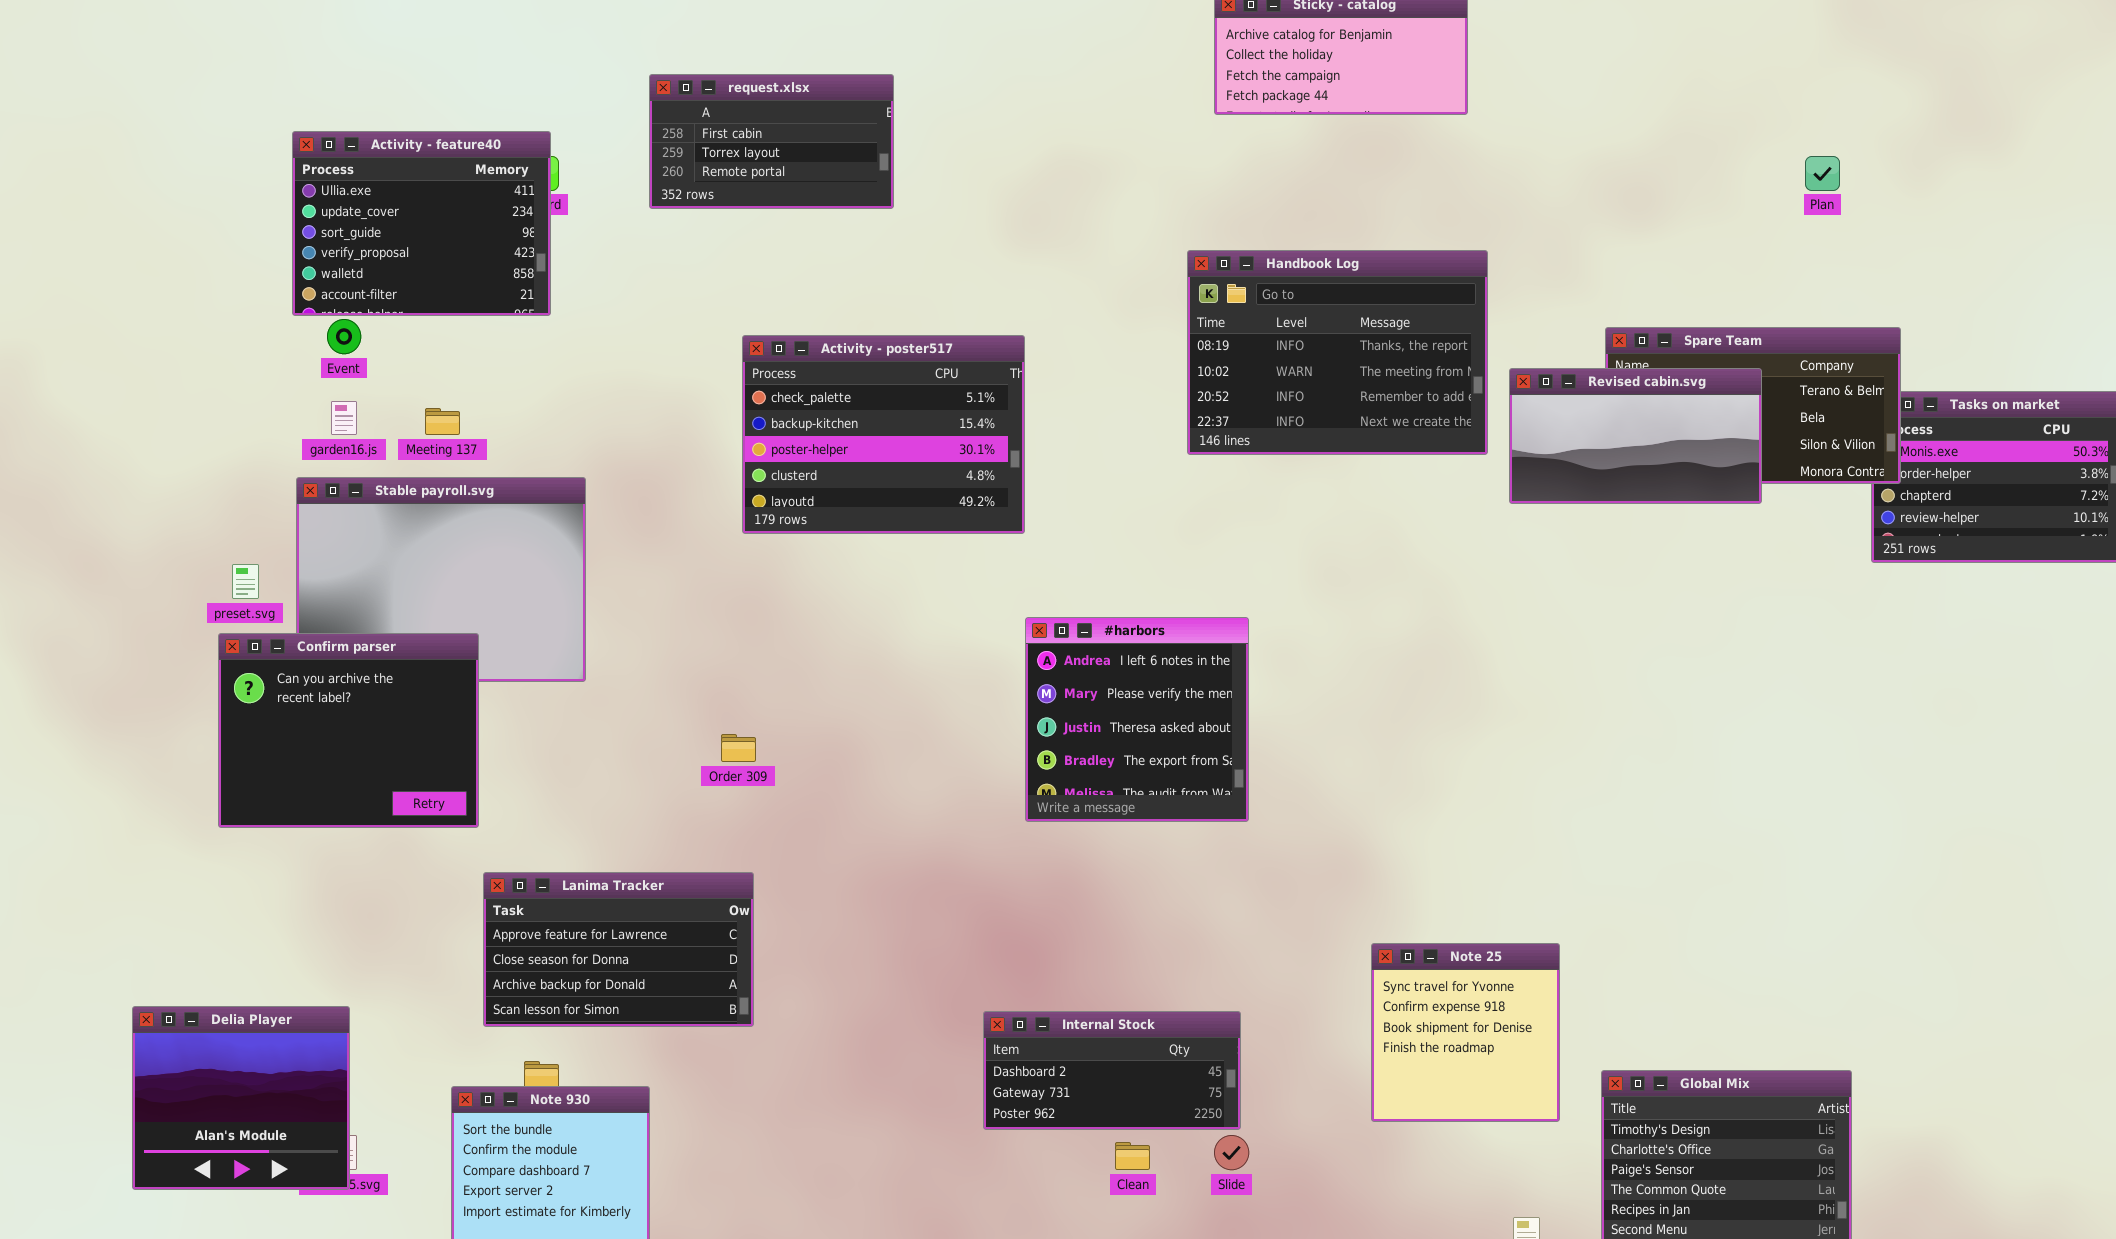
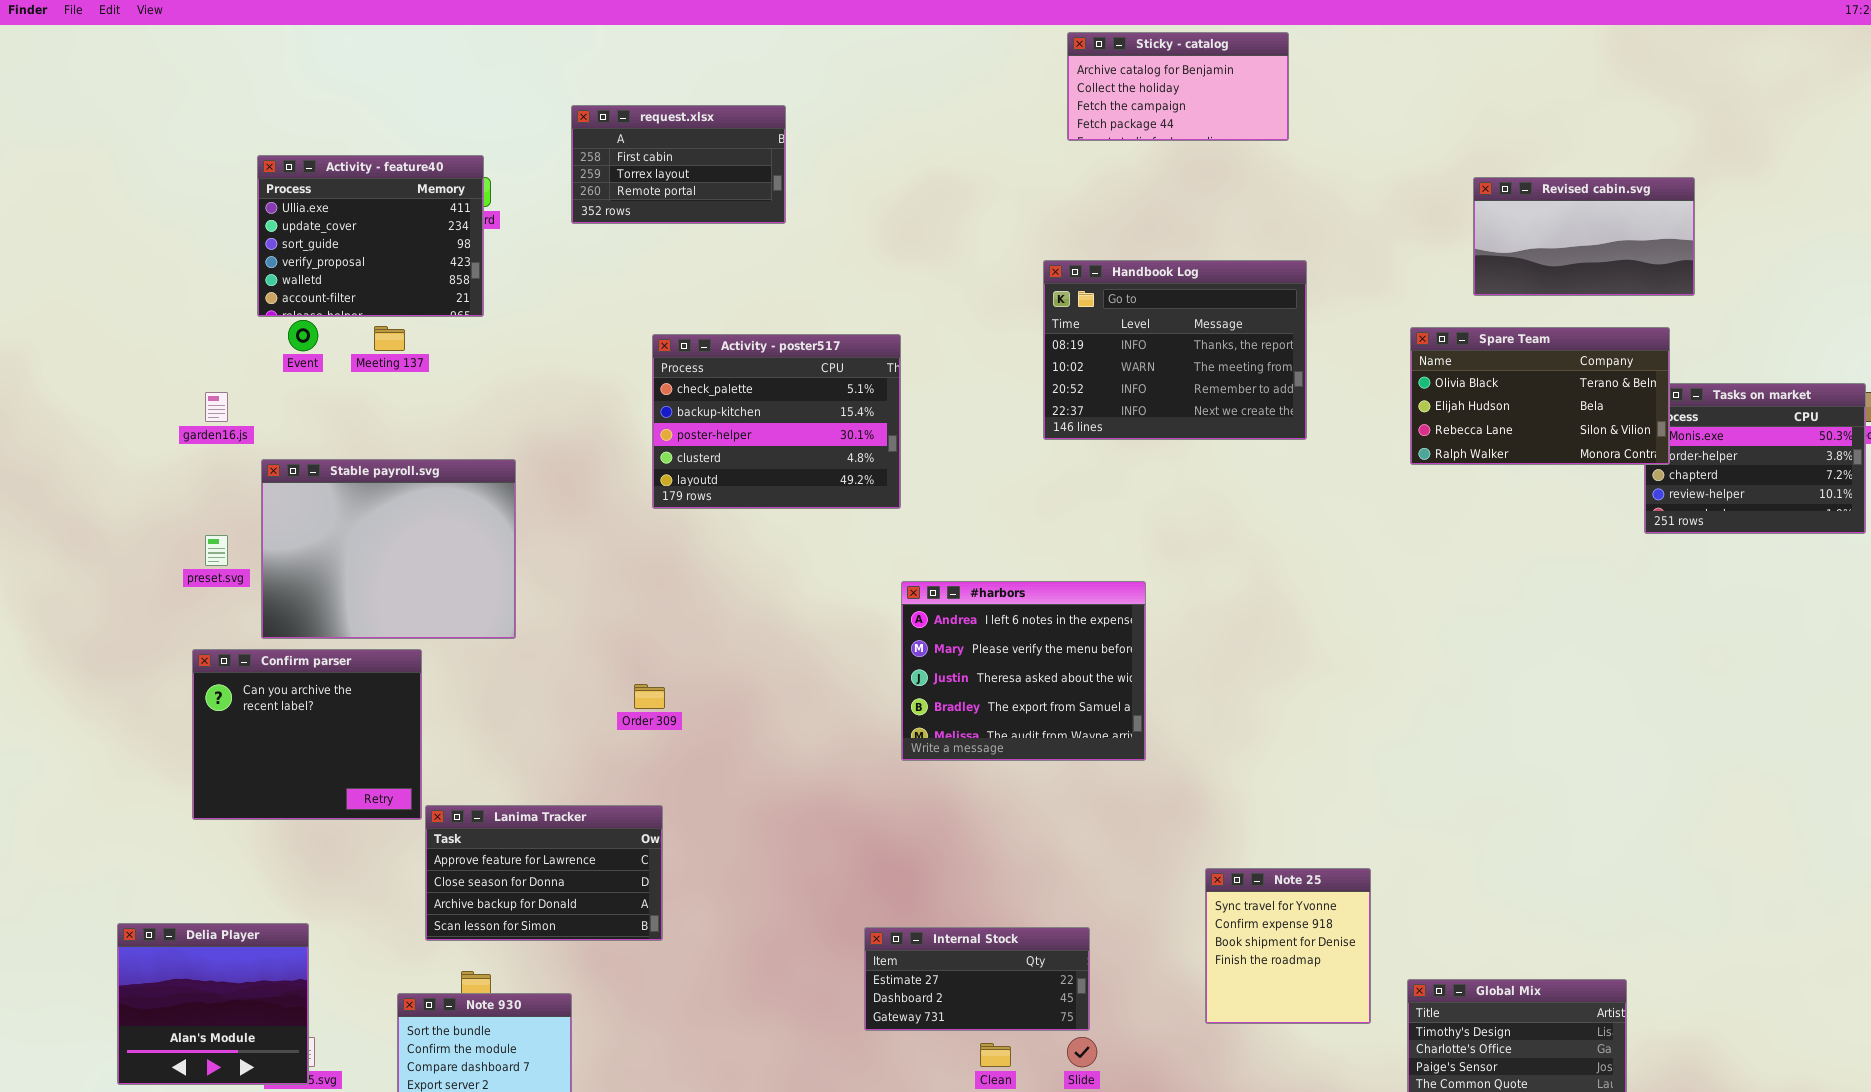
Revised cabin.svg: [1509,368,1762,504] -> [1473,177,1695,296], moved
garden16.js: [331,401,357,435] -> [205,392,228,422], moved
Meeting 137: [425,408,460,435] -> [374,326,405,351], moved
#harbors: [1025,617,1249,822] -> [901,581,1146,761], resized
Confirm parser: [218,633,479,828] -> [192,649,422,820], moved
Internal Stock: [983,1011,1241,1130] -> [864,927,1090,1031], scrolled up 1 row

